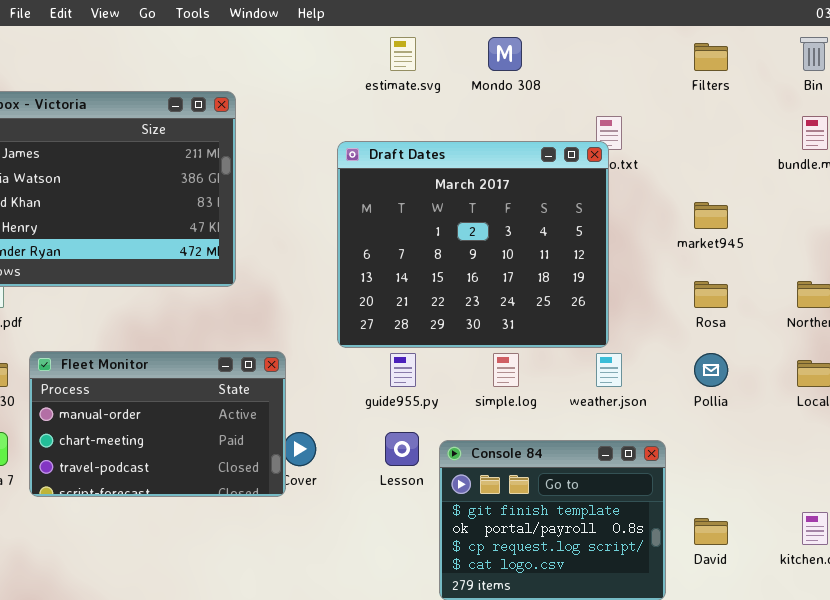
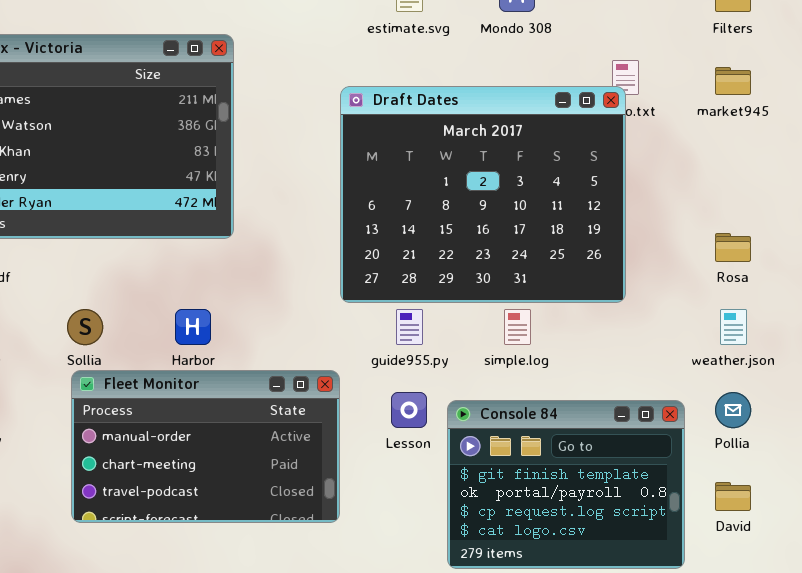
market945: [694,202,728,229] -> [715,67,751,95], moved
Fleet Monitor: [29,351,286,497] -> [71,370,340,523], moved
weather.json: [596,353,622,387] -> [720,309,747,345], moved
Pollia: [694,353,728,387] -> [715,392,751,428], moved

